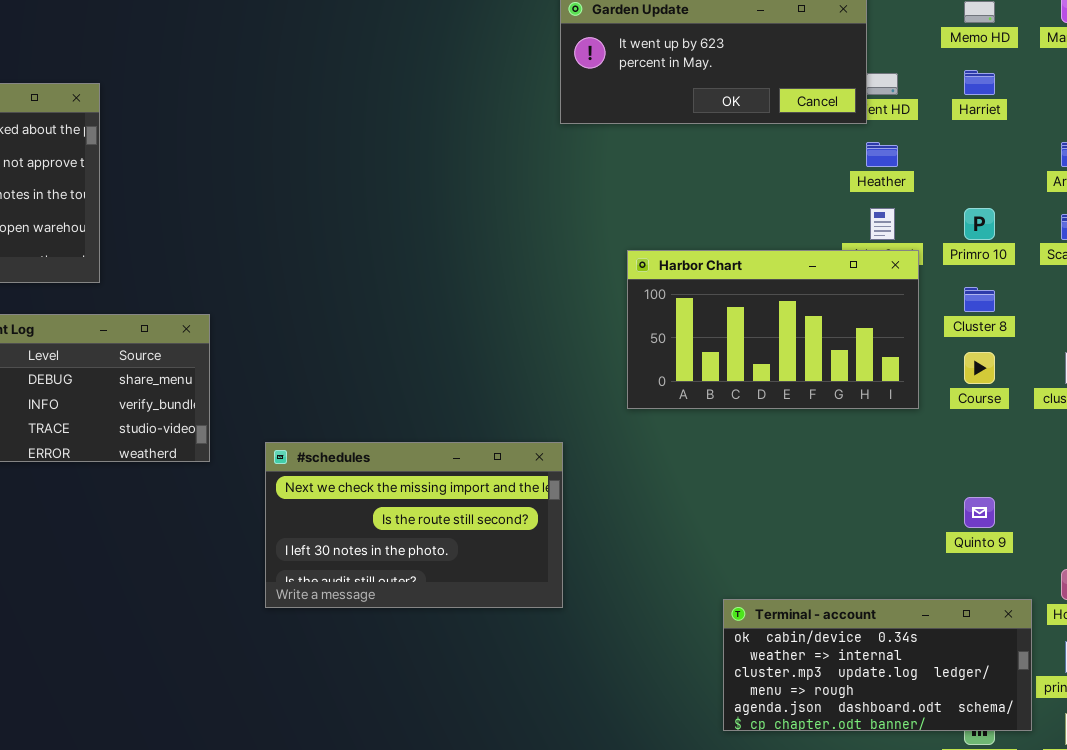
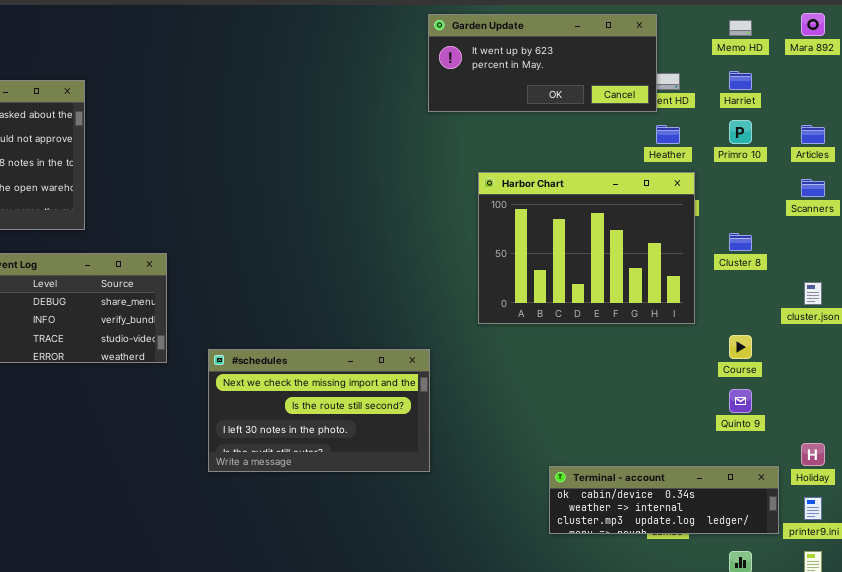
Primro 10: [964,208,995,240] -> [729,120,752,144], moved
Harbor Chart: [627,250,919,409] -> [478,172,695,324], resized
Course: [964,352,995,384] -> [729,335,752,359], moved
Terminal - account: [723,599,1032,731] -> [549,466,779,534], resized

